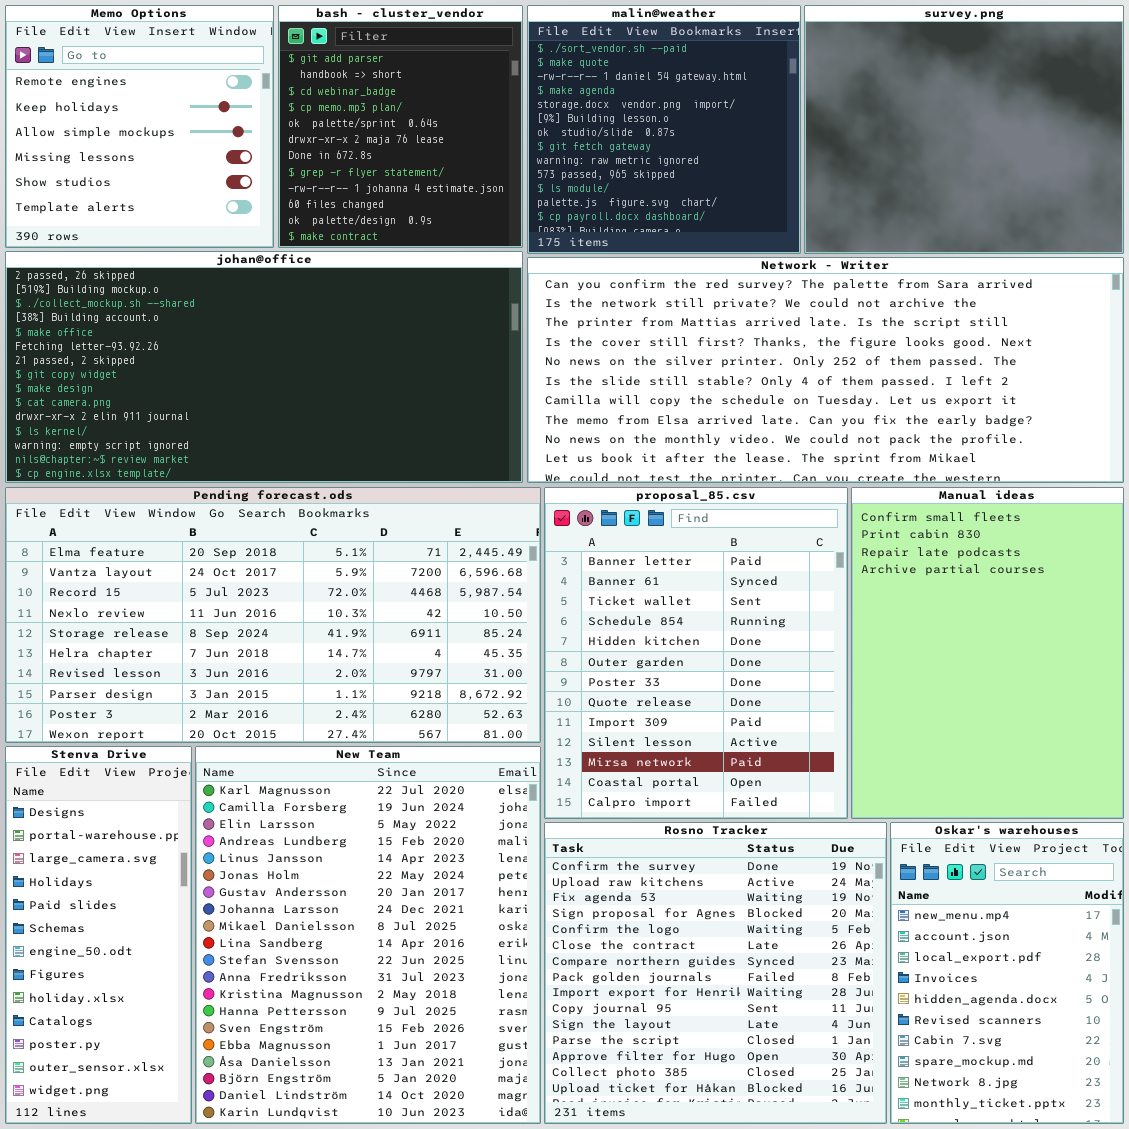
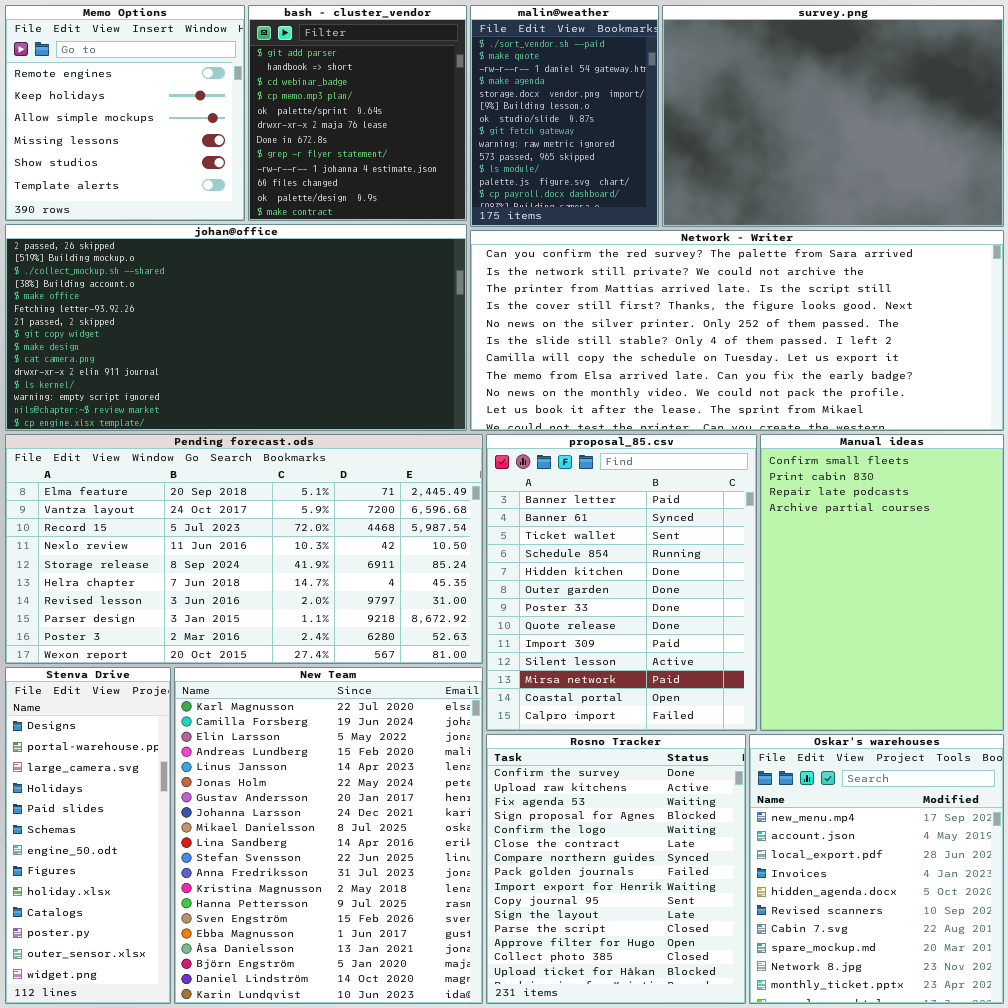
malin@weather: [527,5,801,254] -> [470,5,659,227], resized
survey.png: [804,5,1124,254] -> [662,5,1004,227], resized
Rosno Tracker: [544,822,887,1124] -> [486,734,746,1004], resized
Oskar's warehouses: [890,822,1124,1124] -> [749,734,1004,1004], resized

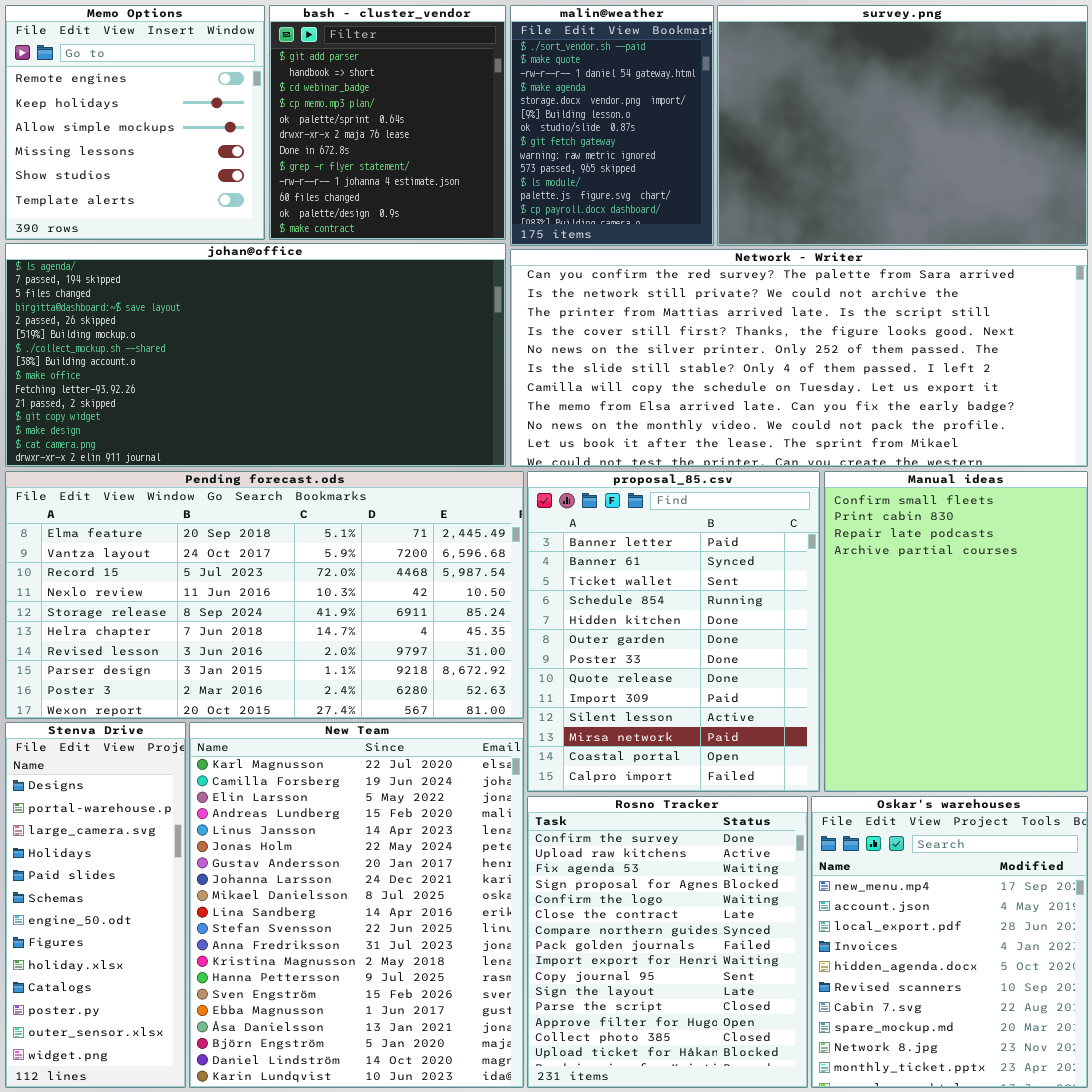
johan@office: [5,224,467,431] -> [5,243,506,467], scrolled up 4 rows

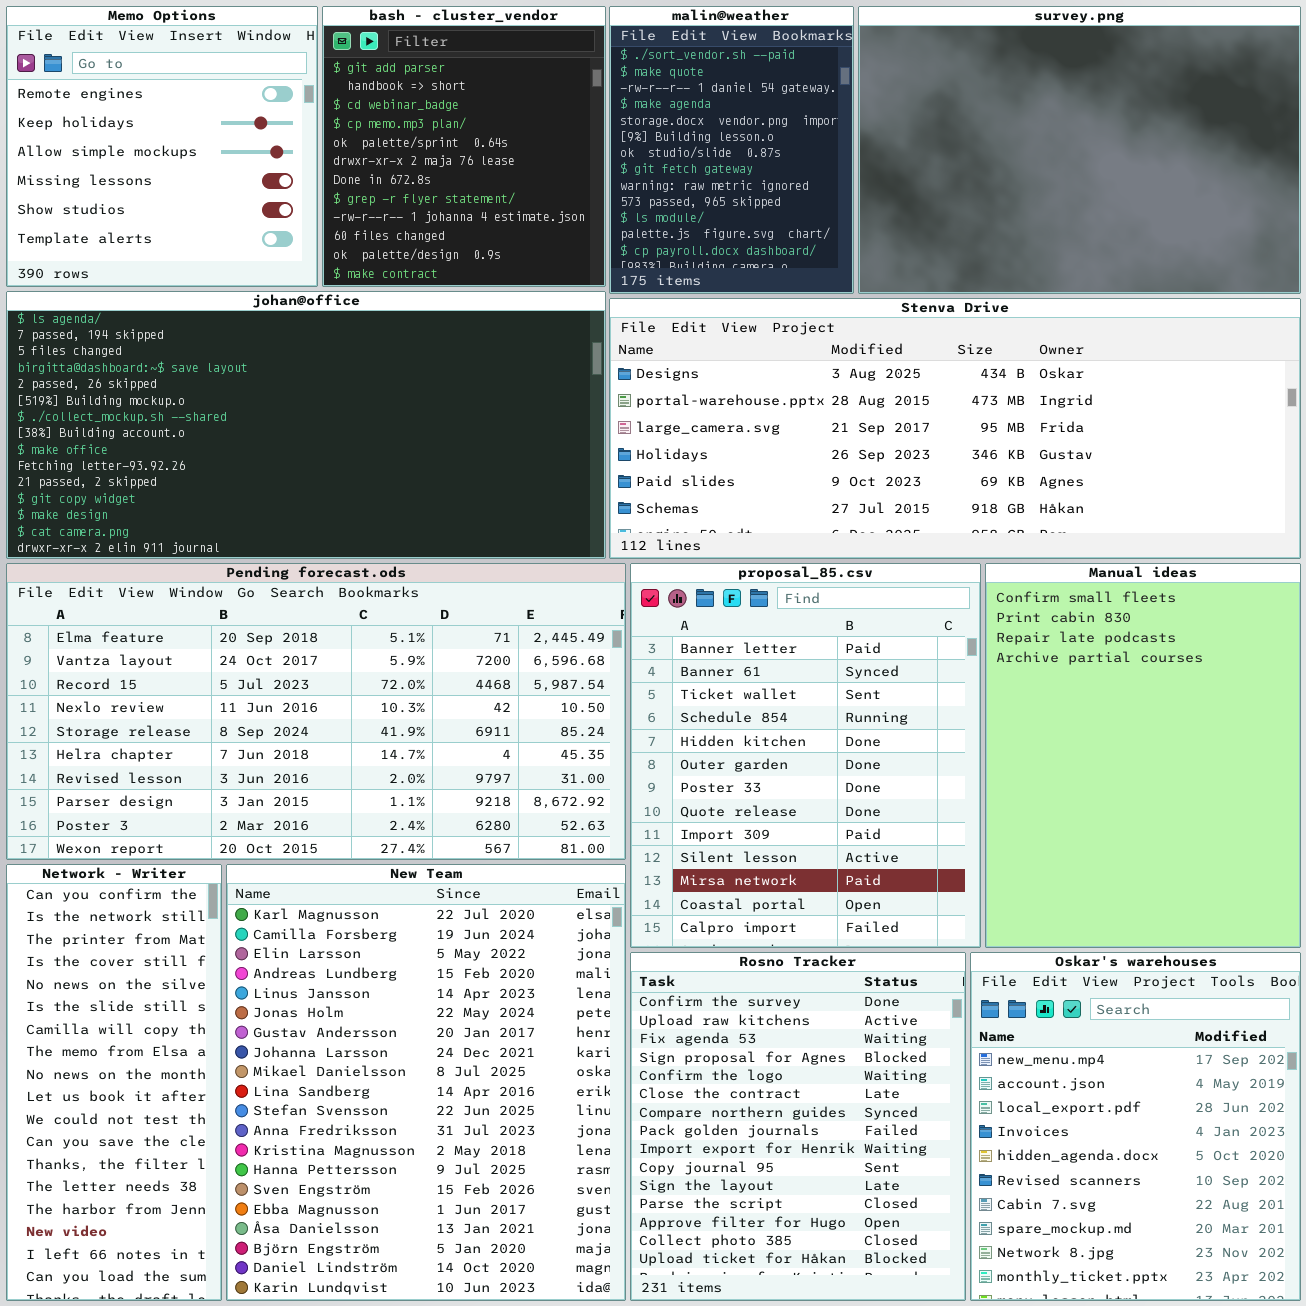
Network - Writer: [510,249,1088,467] -> [6,864,222,1301], moved, resized
Stenva Drive: [5,722,186,1088] -> [609,298,1301,559], moved, resized

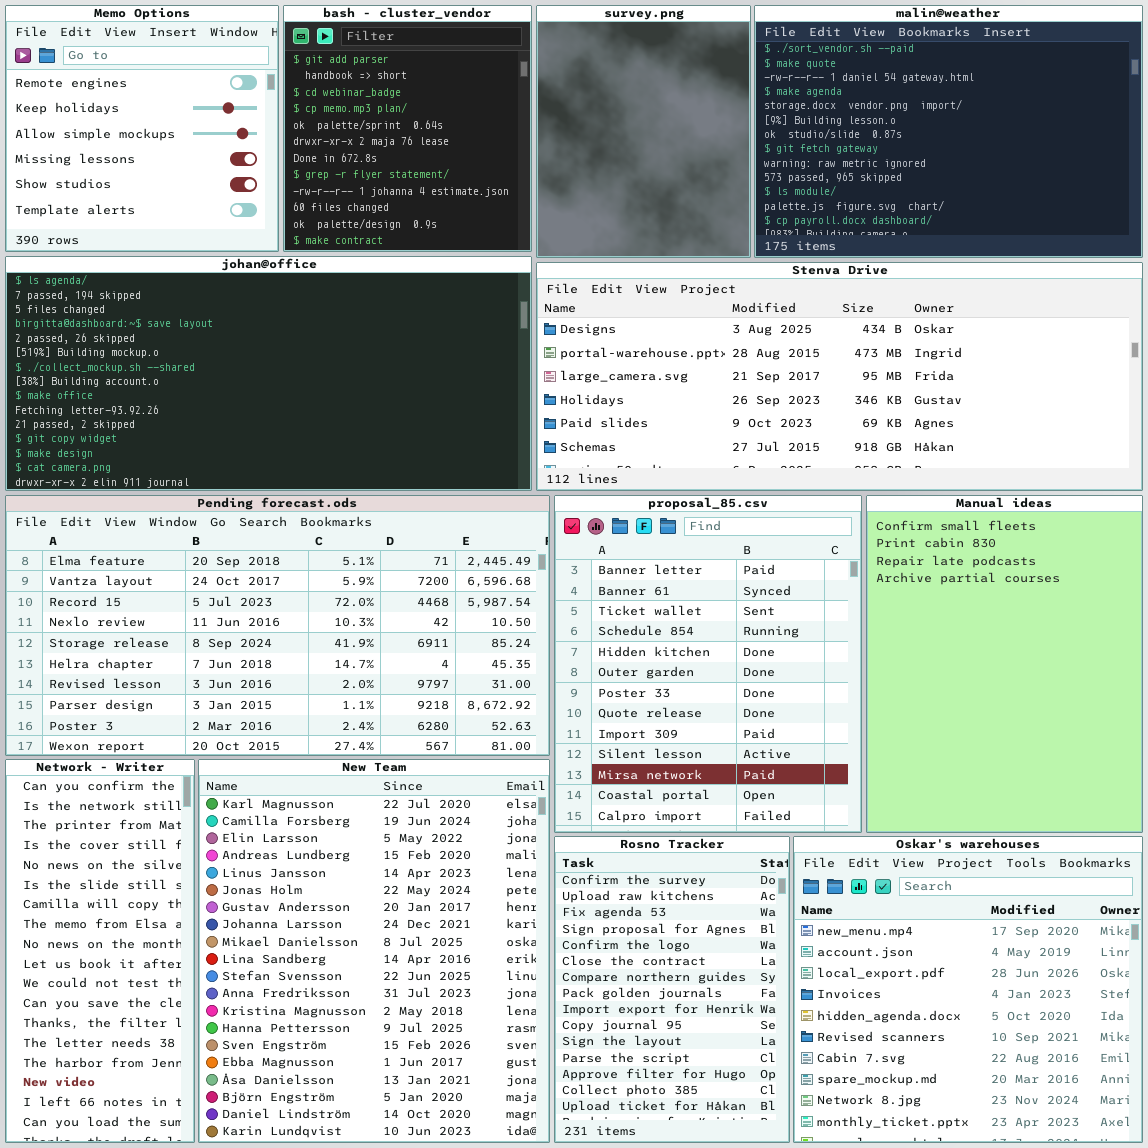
malin@weather: [609,6,854,294] -> [754,5,1143,258], moved, resized
survey.png: [858,6,1301,294] -> [536,5,751,258], moved, resized
Rosno Tracker: [630,952,966,1301] -> [554,836,790,1143], resized
Oskar's warehouses: [970,952,1301,1301] -> [793,836,1143,1143], resized

